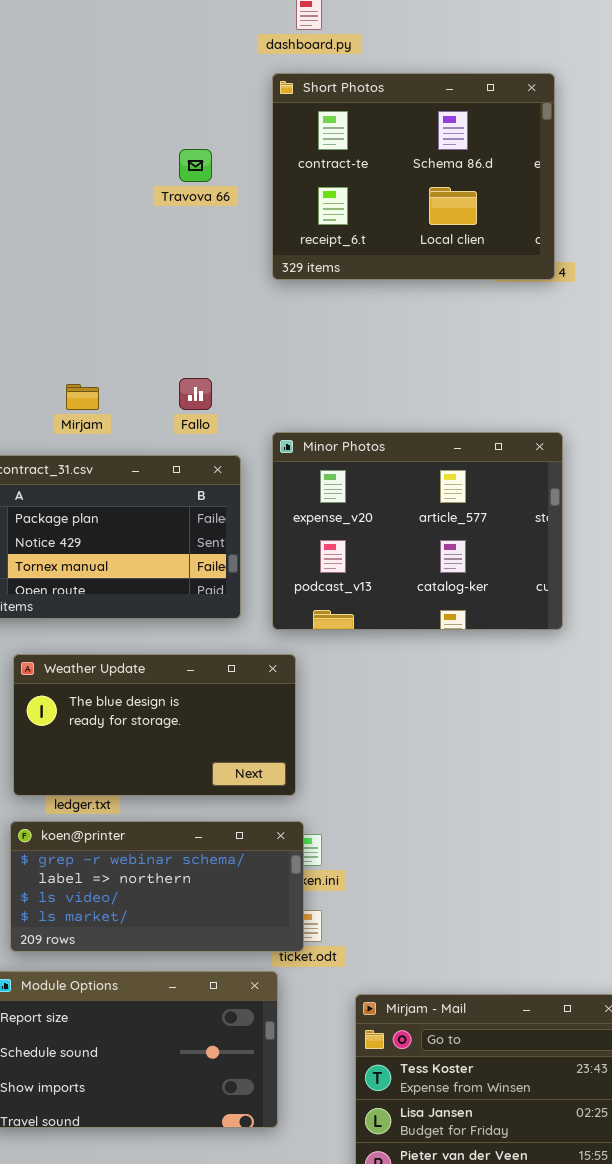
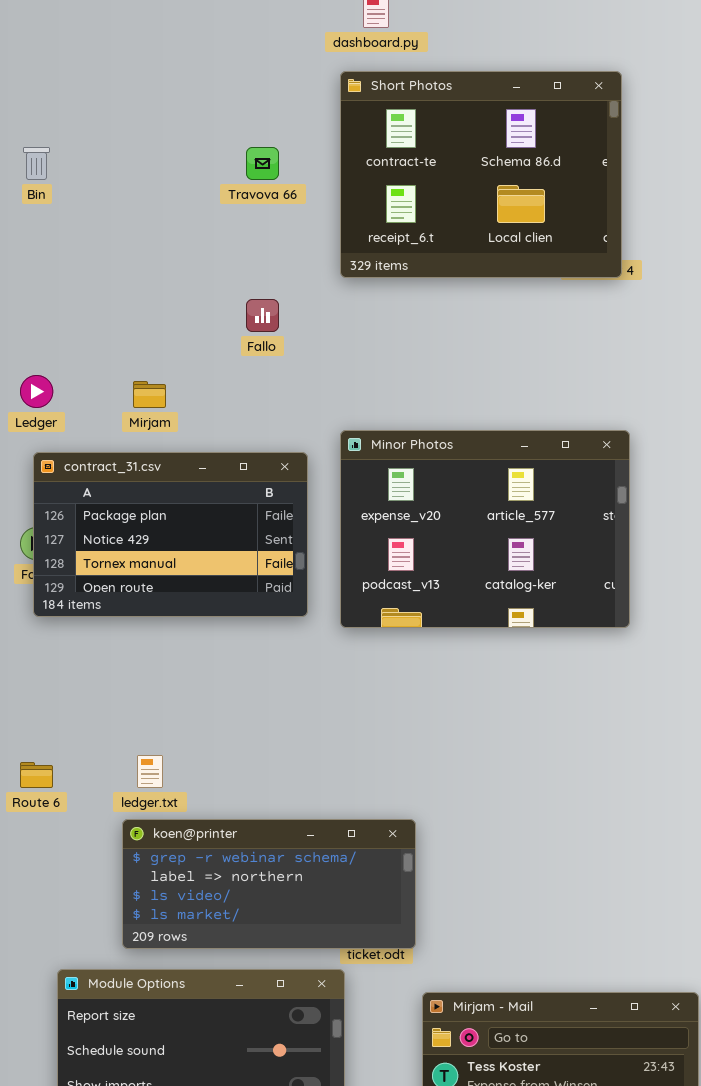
Fallo: [179,378,212,410] -> [246,299,279,332], moved
Weather Update: [13,654,296,796] -> none, closed
koen@printer: [10,821,304,952] -> [122,819,416,949], moved

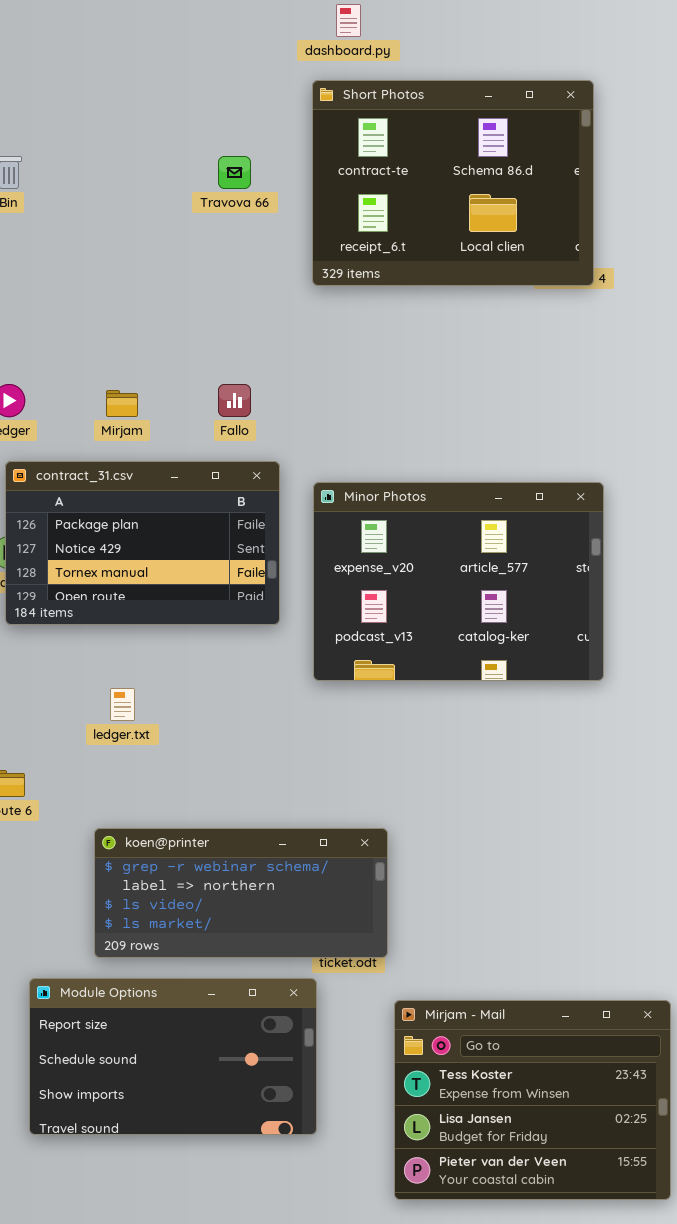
Fallo: [246,299,279,332] -> [218,384,251,417], moved
Minor Photos: [340,430,630,628] -> [313,482,604,681], moved
ledger.txt: [137,755,163,788] -> [110,688,135,721], moved

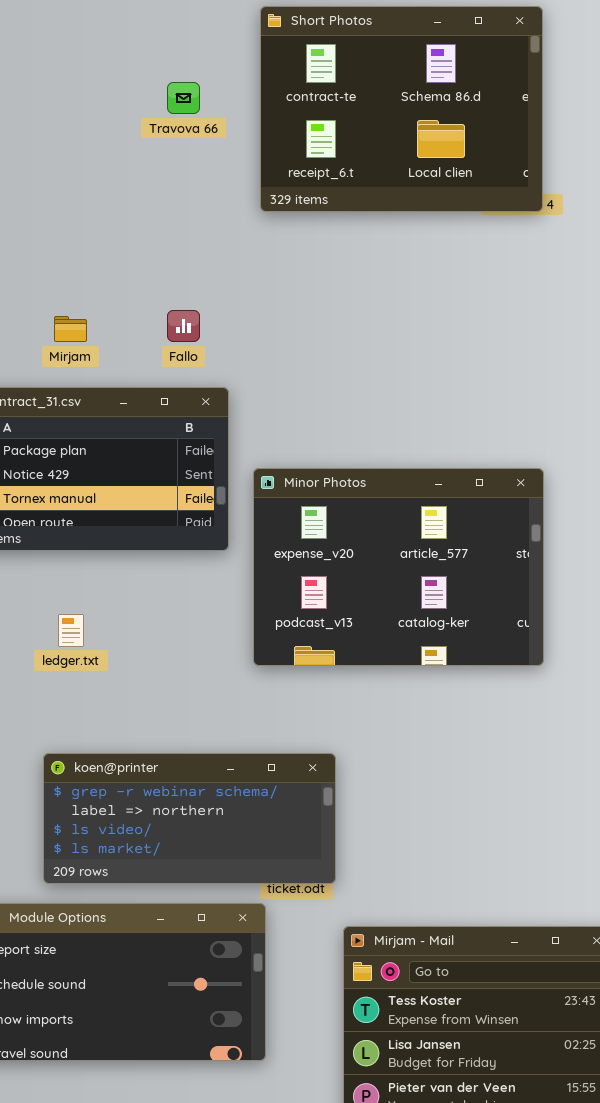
Minor Photos: [313,482,604,681] -> [253,468,544,666], moved

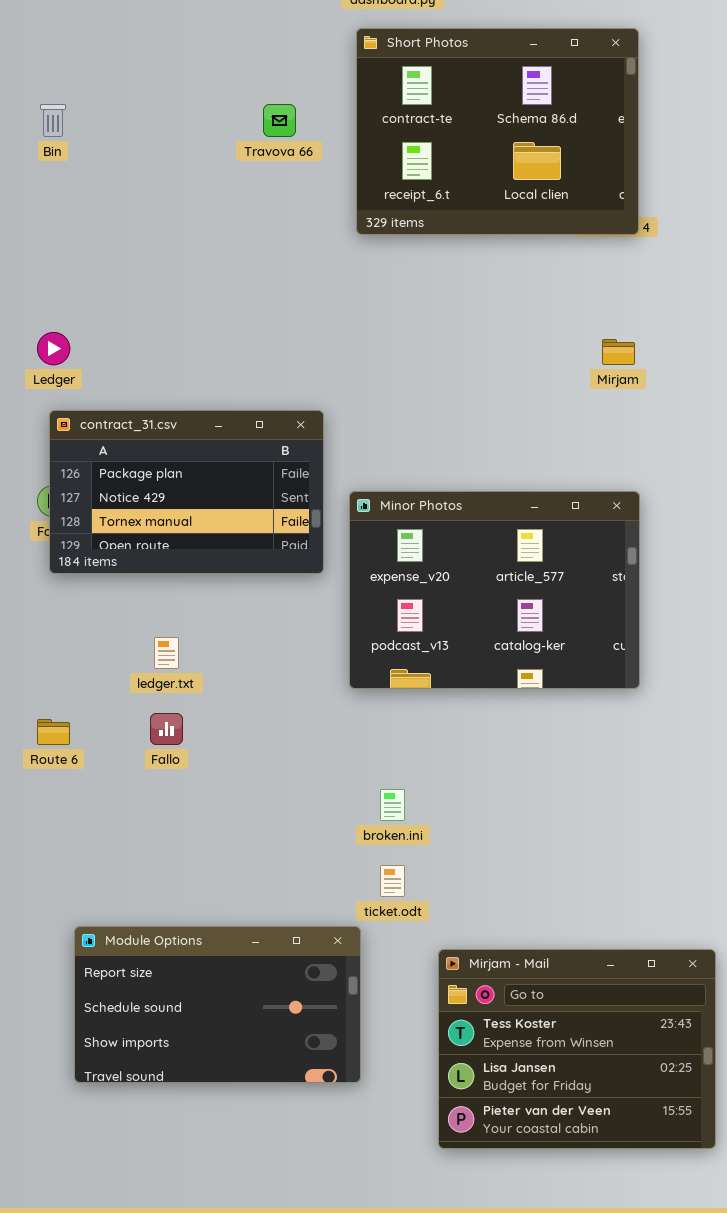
Fallo: [167,310,200,342] -> [150,713,183,745], moved
Mirjam: [54,316,87,342] -> [602,339,635,365], moved
koen@printer: [43,753,336,884] -> none, closed

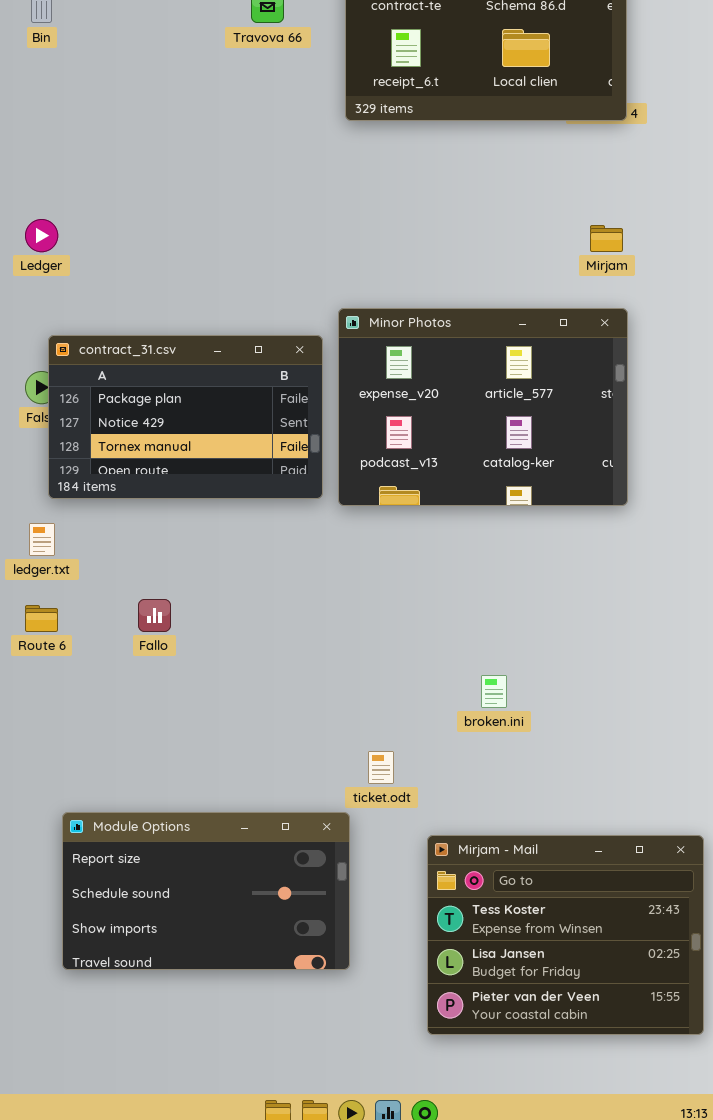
contract_31.csv: [49,410,324,574] -> [48,335,323,499], moved
Minor Photos: [349,491,640,689] -> [338,308,628,506], moved
ledger.txt: [154,637,179,669] -> [29,523,55,556], moved
broken.ini: [380,789,405,821] -> [481,675,507,708], moved

